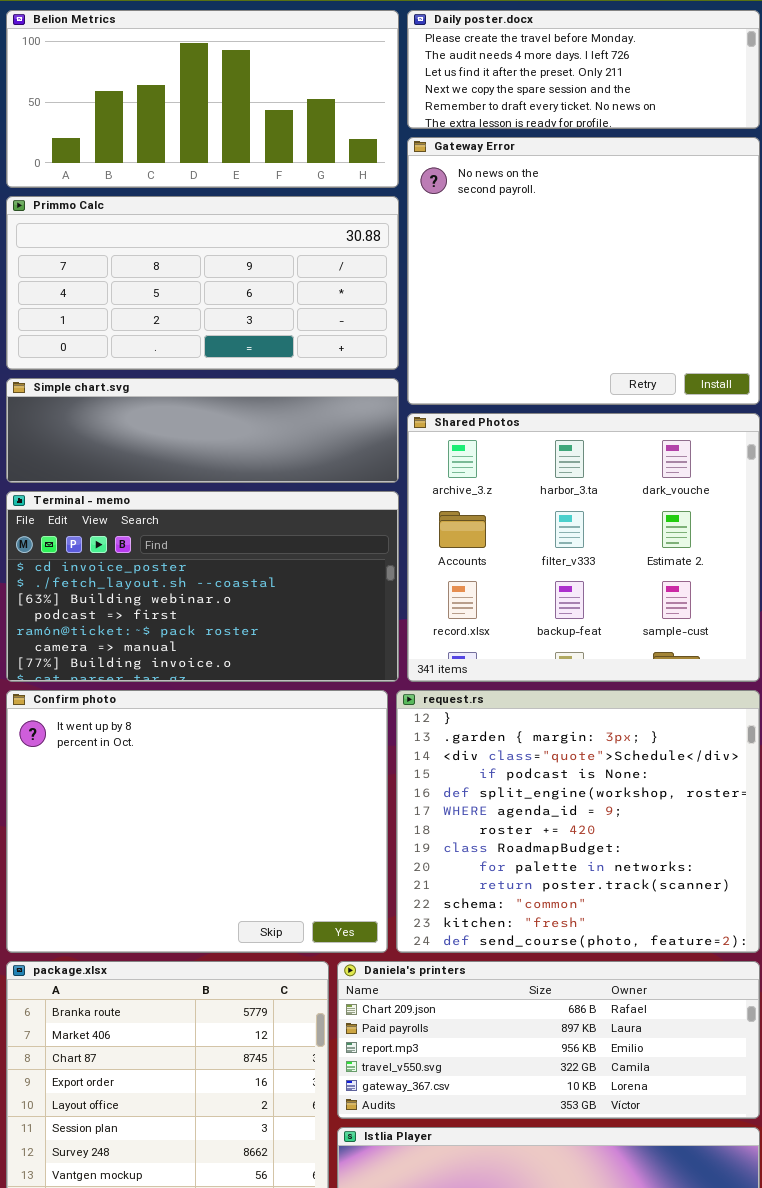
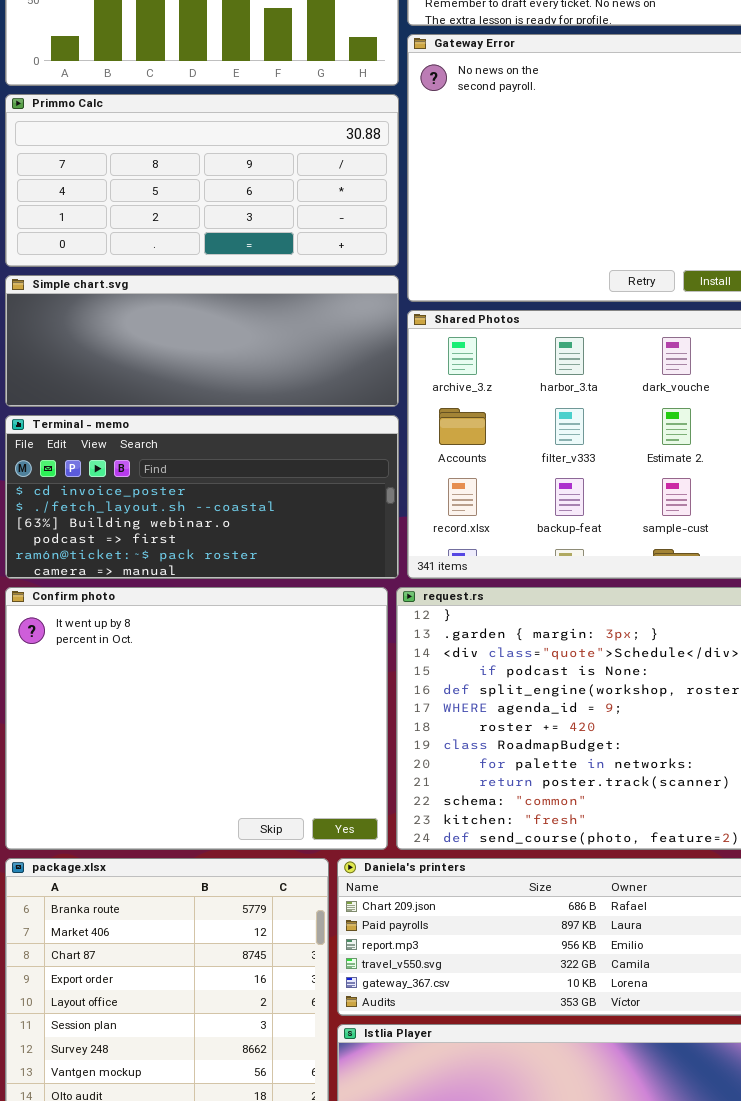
Simple chart.svg: [6,378,399,483] -> [5,275,399,407], resized
Terminal - memo: [6,491,399,682] -> [5,415,399,579], resized

